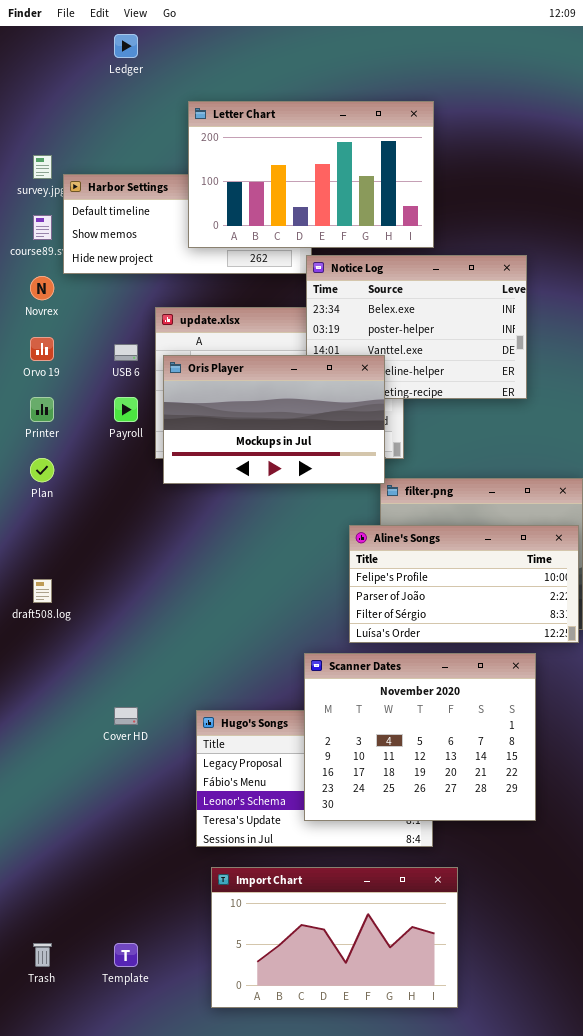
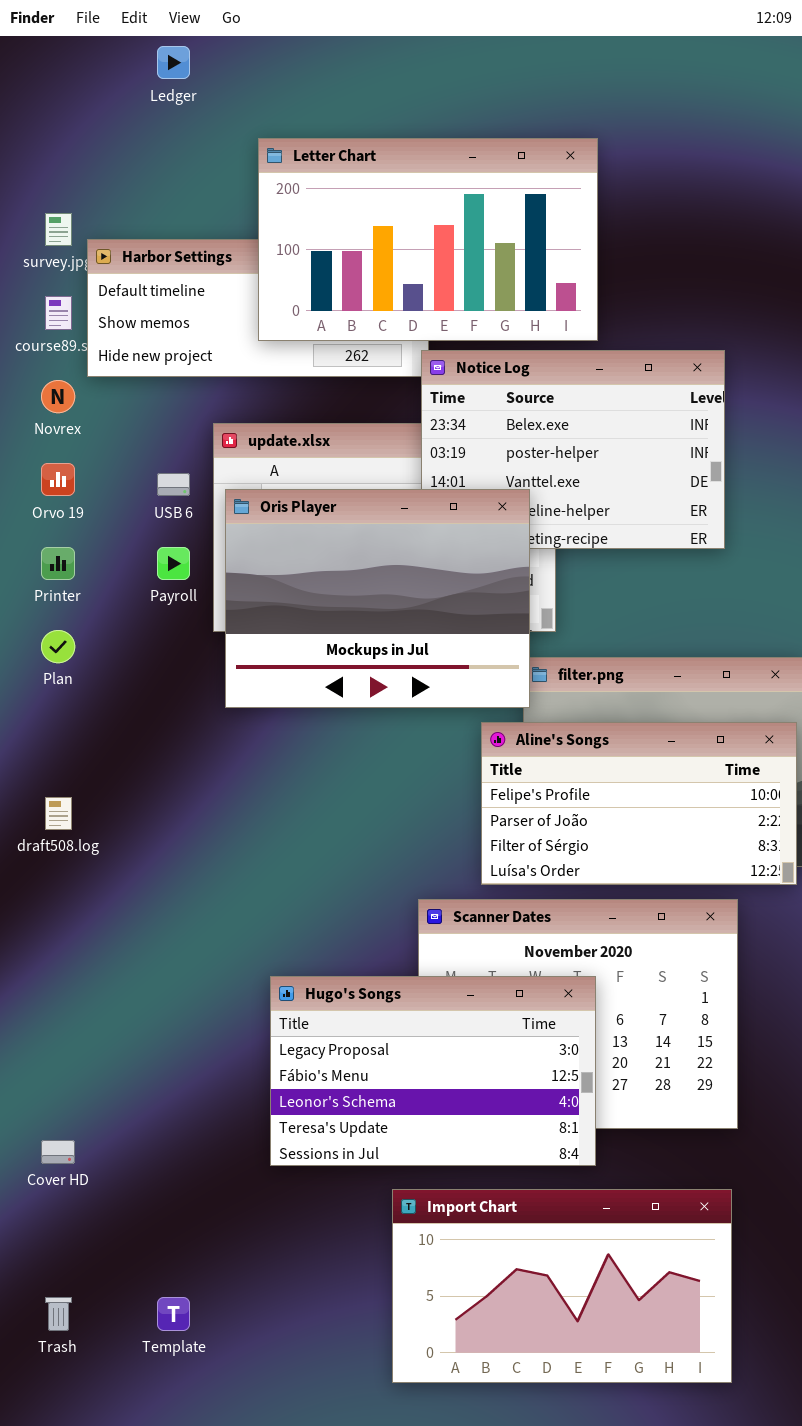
Oris Player: [163,355,385,484] -> [225,489,530,708], resized
Cover HD: [114,707,138,725] -> [41,1140,75,1164], moved
Hugo's Songs: [196,710,433,847] -> [270,976,596,1166], raised
Import Chart: [211,867,458,1008] -> [392,1189,732,1383], moved

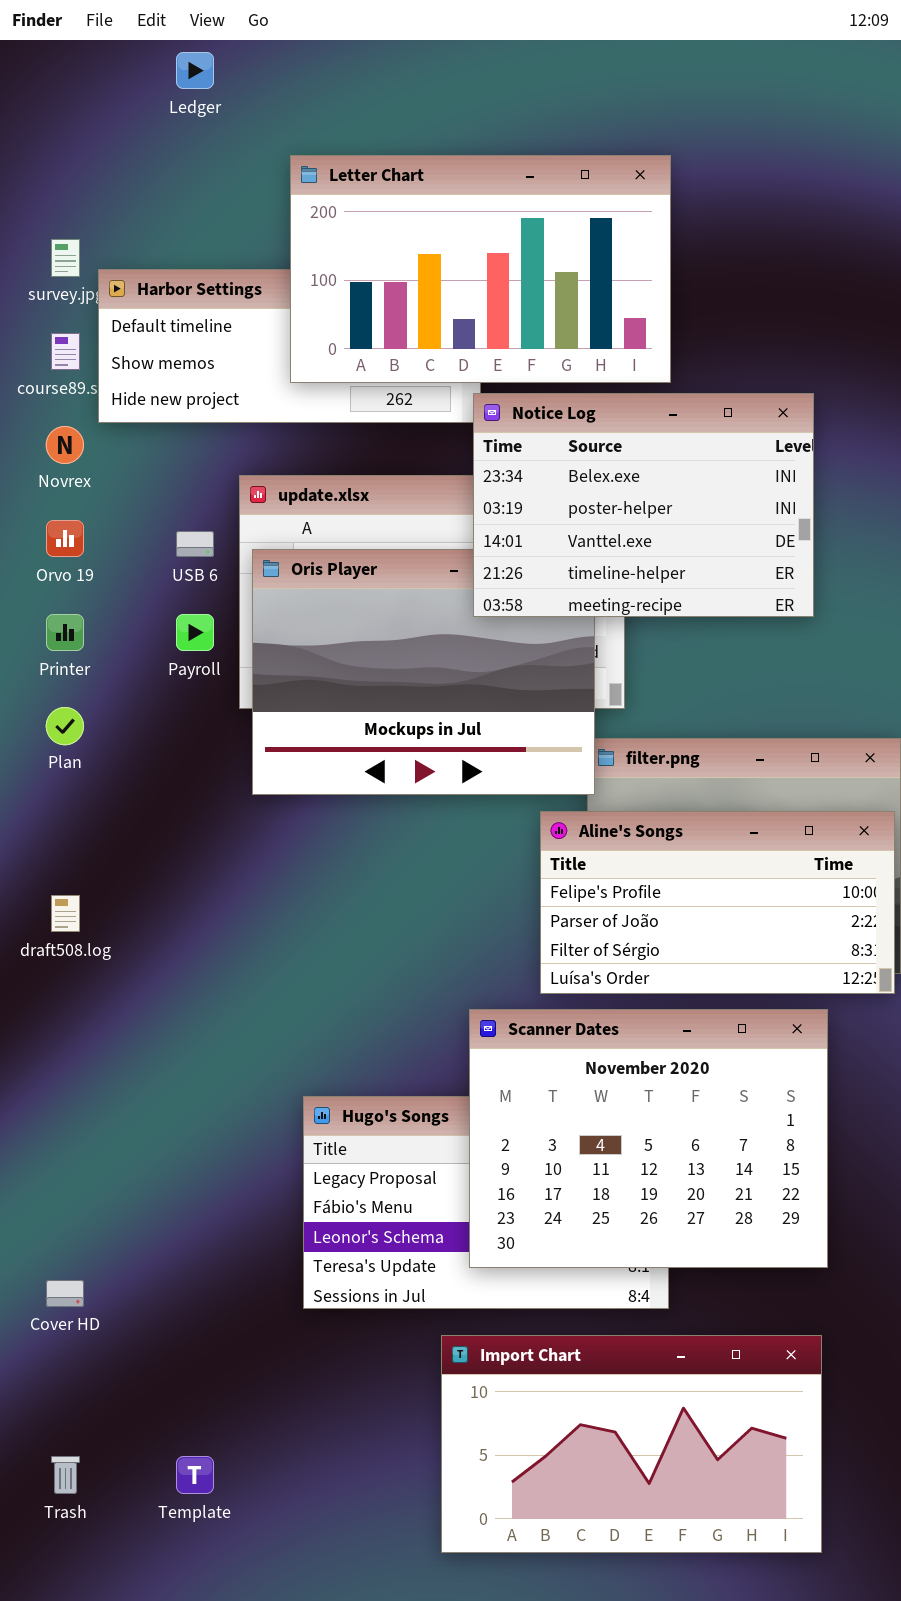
Notice Log: [421,350,725,549] -> [473,393,814,617], raised
Scanner Dates: [418,899,738,1129] -> [469,1009,828,1268], raised

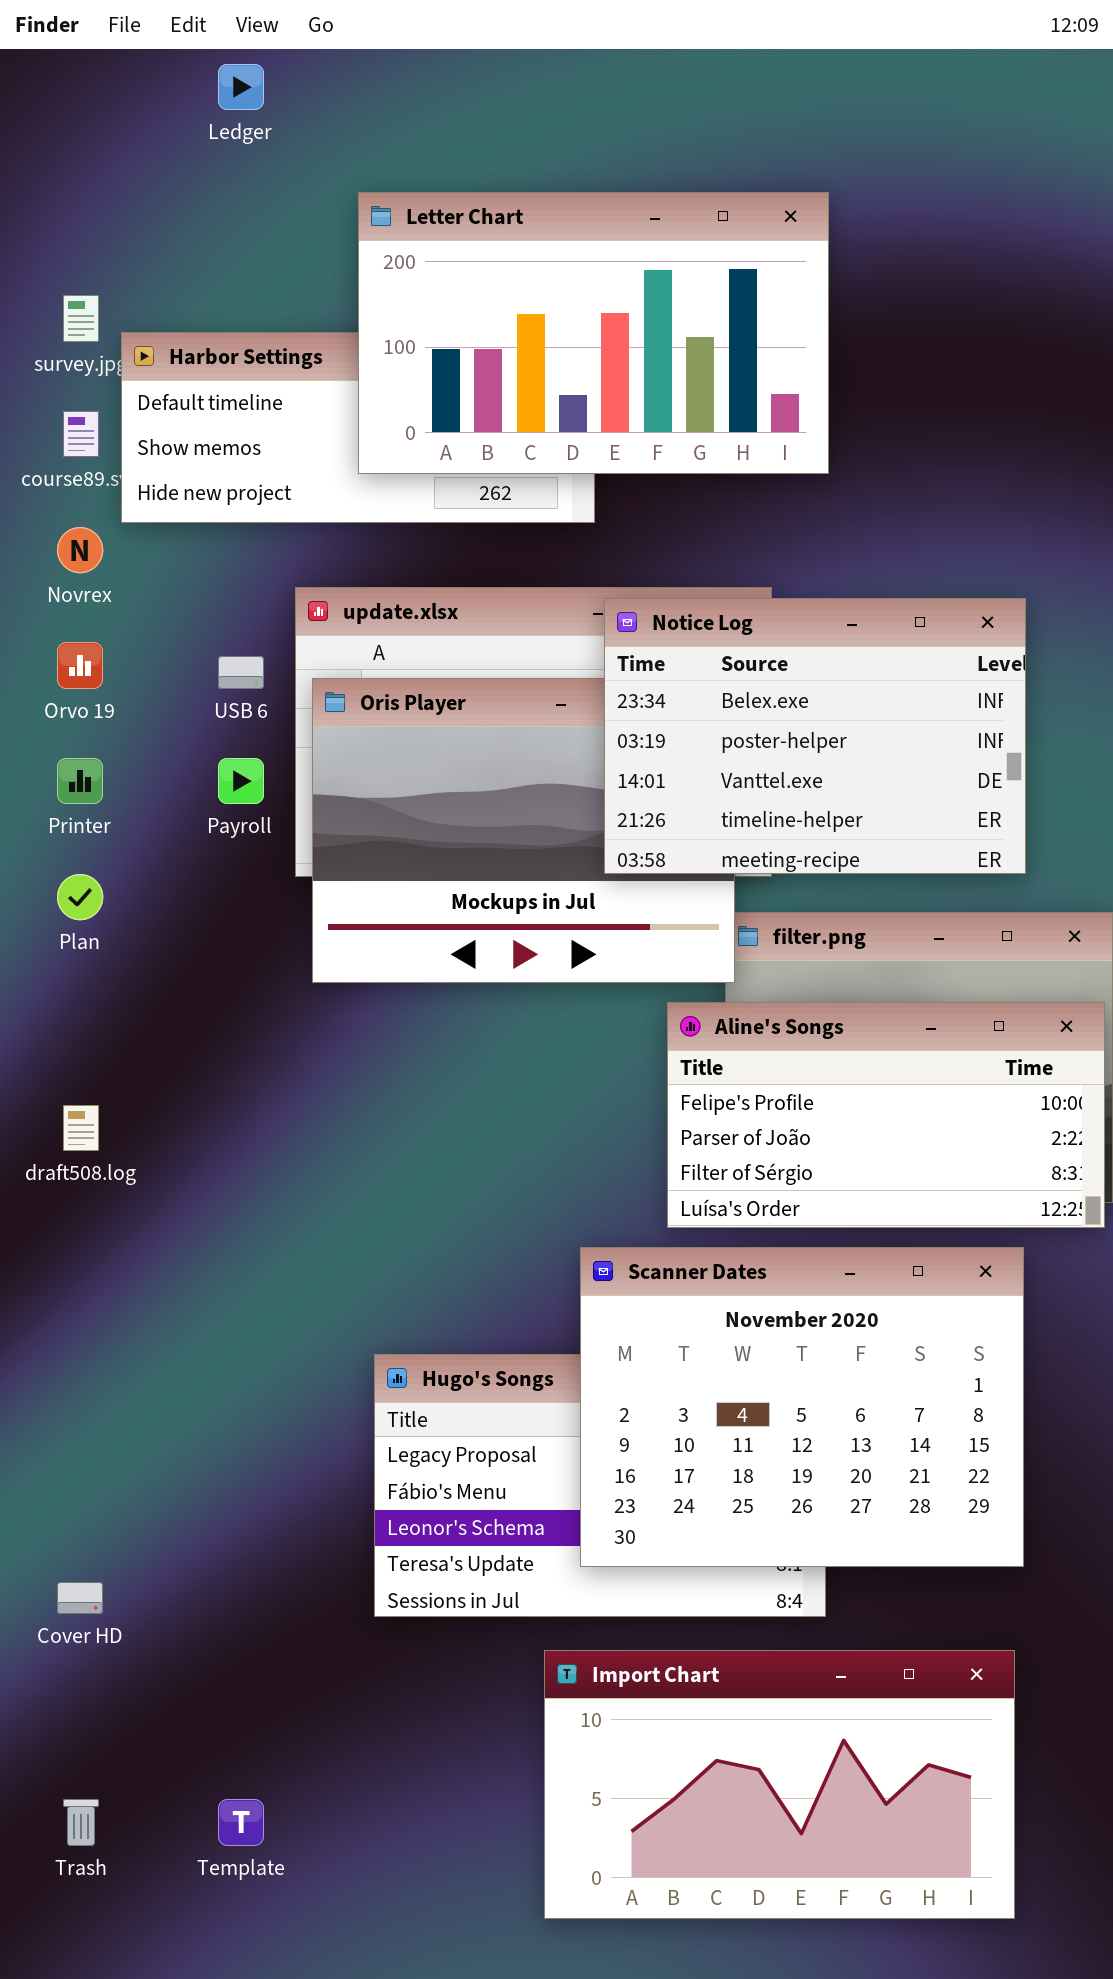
Notice Log: [473,393,814,617] -> [604,598,1026,874], moved

